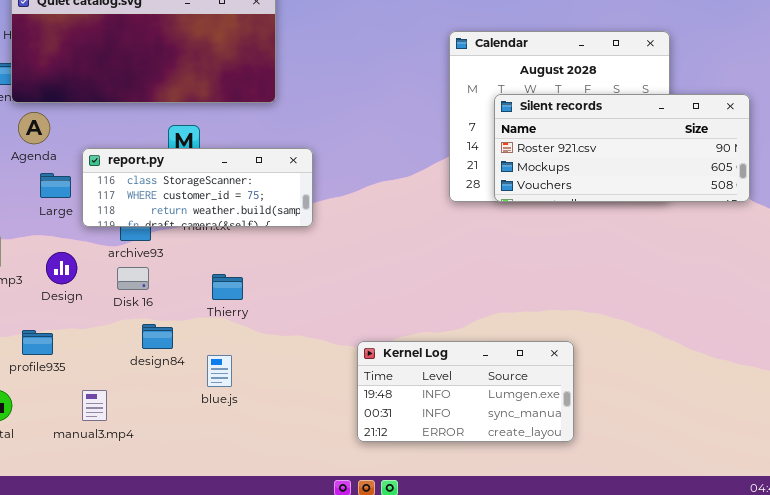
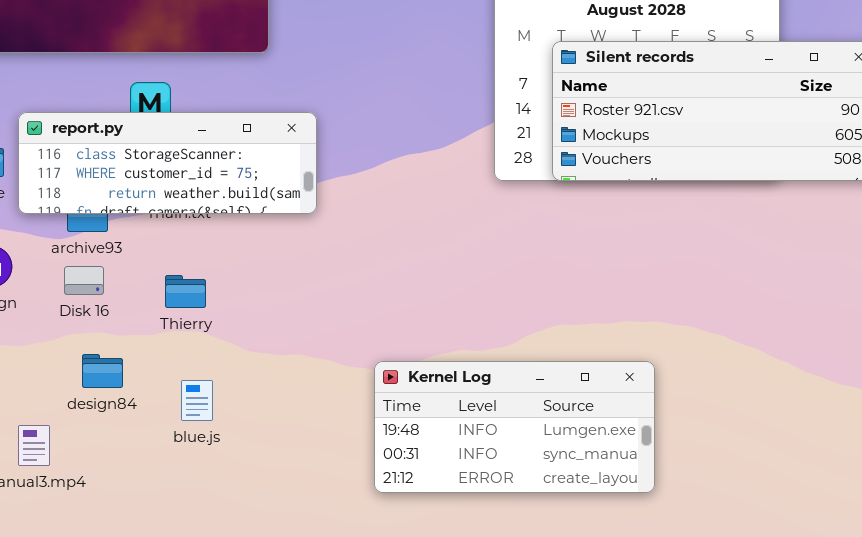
Thierry: [212,274,243,300] -> [165,275,206,308], moved
design84: [142,324,173,349] -> [82,354,123,388], moved

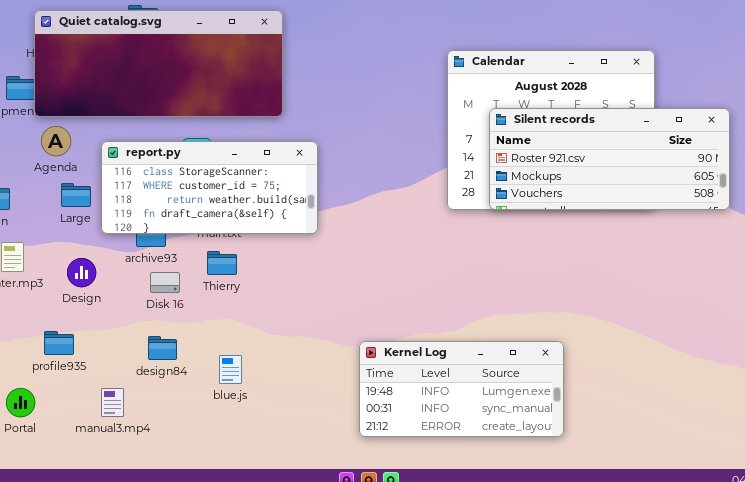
report.py: [18,112,317,214] -> [101,141,318,234], resized
Disk 16: [64,266,104,295] -> [150,272,180,293], moved
Thierry: [165,275,206,308] -> [207,251,237,275], moved

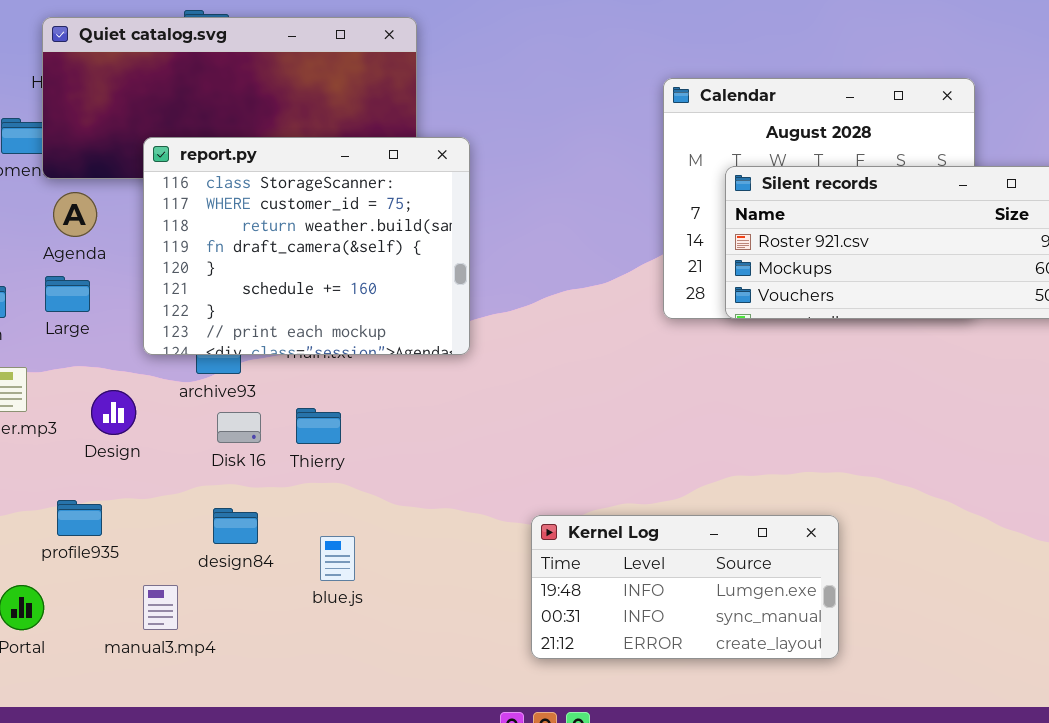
report.py: [101,141,318,234] -> [143,137,470,355], resized
Large: [61,183,91,207] -> [45,276,90,312], moved
Thierry: [207,251,237,275] -> [296,408,341,444], moved

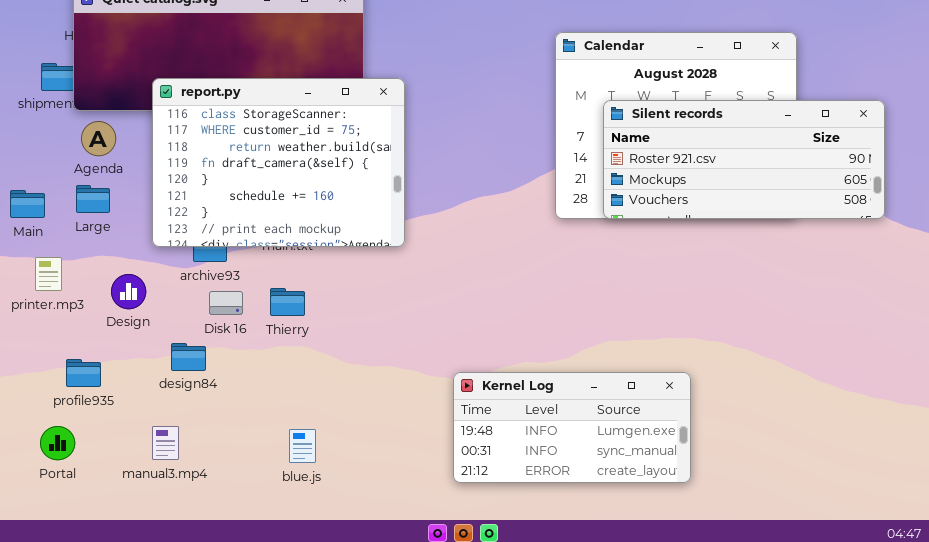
profile935: [57,500,102,536] -> [66,359,101,387], moved
design84: [213,508,258,544] -> [171,343,206,371], moved
blue.js: [320,536,355,581] -> [289,429,316,463], moved

